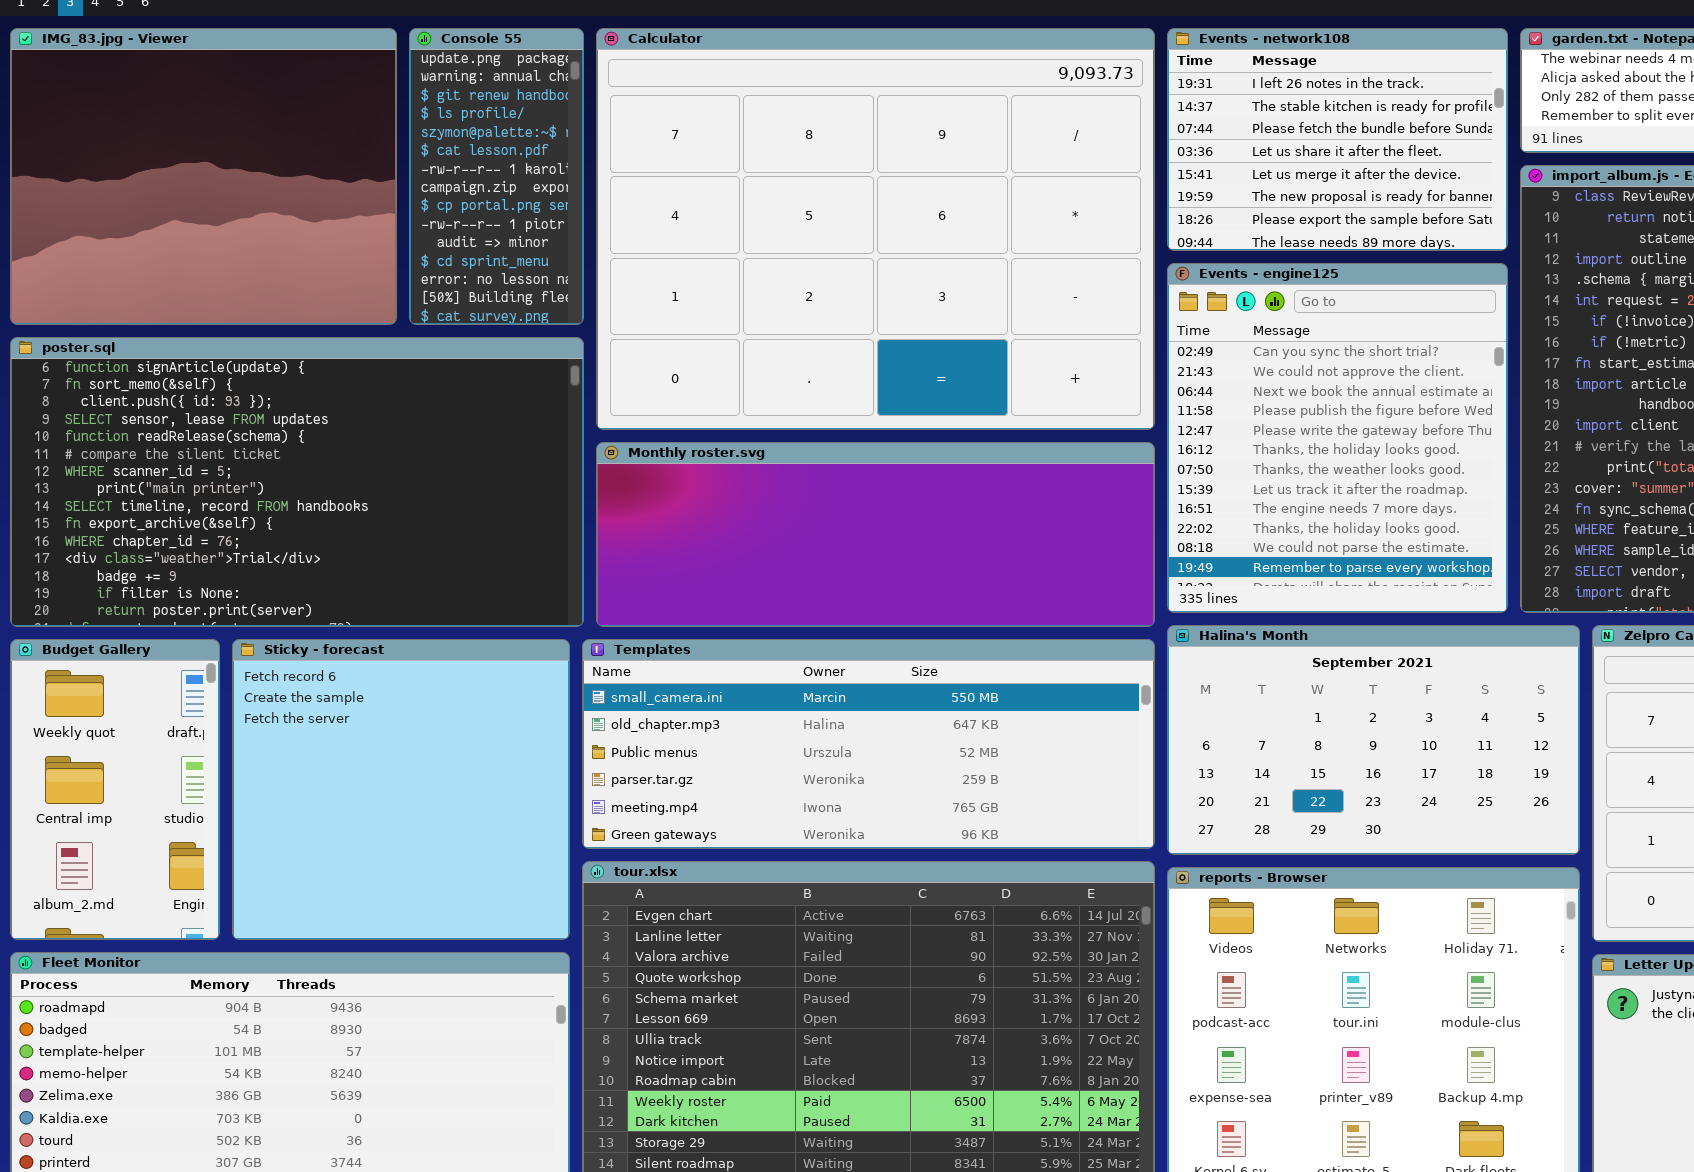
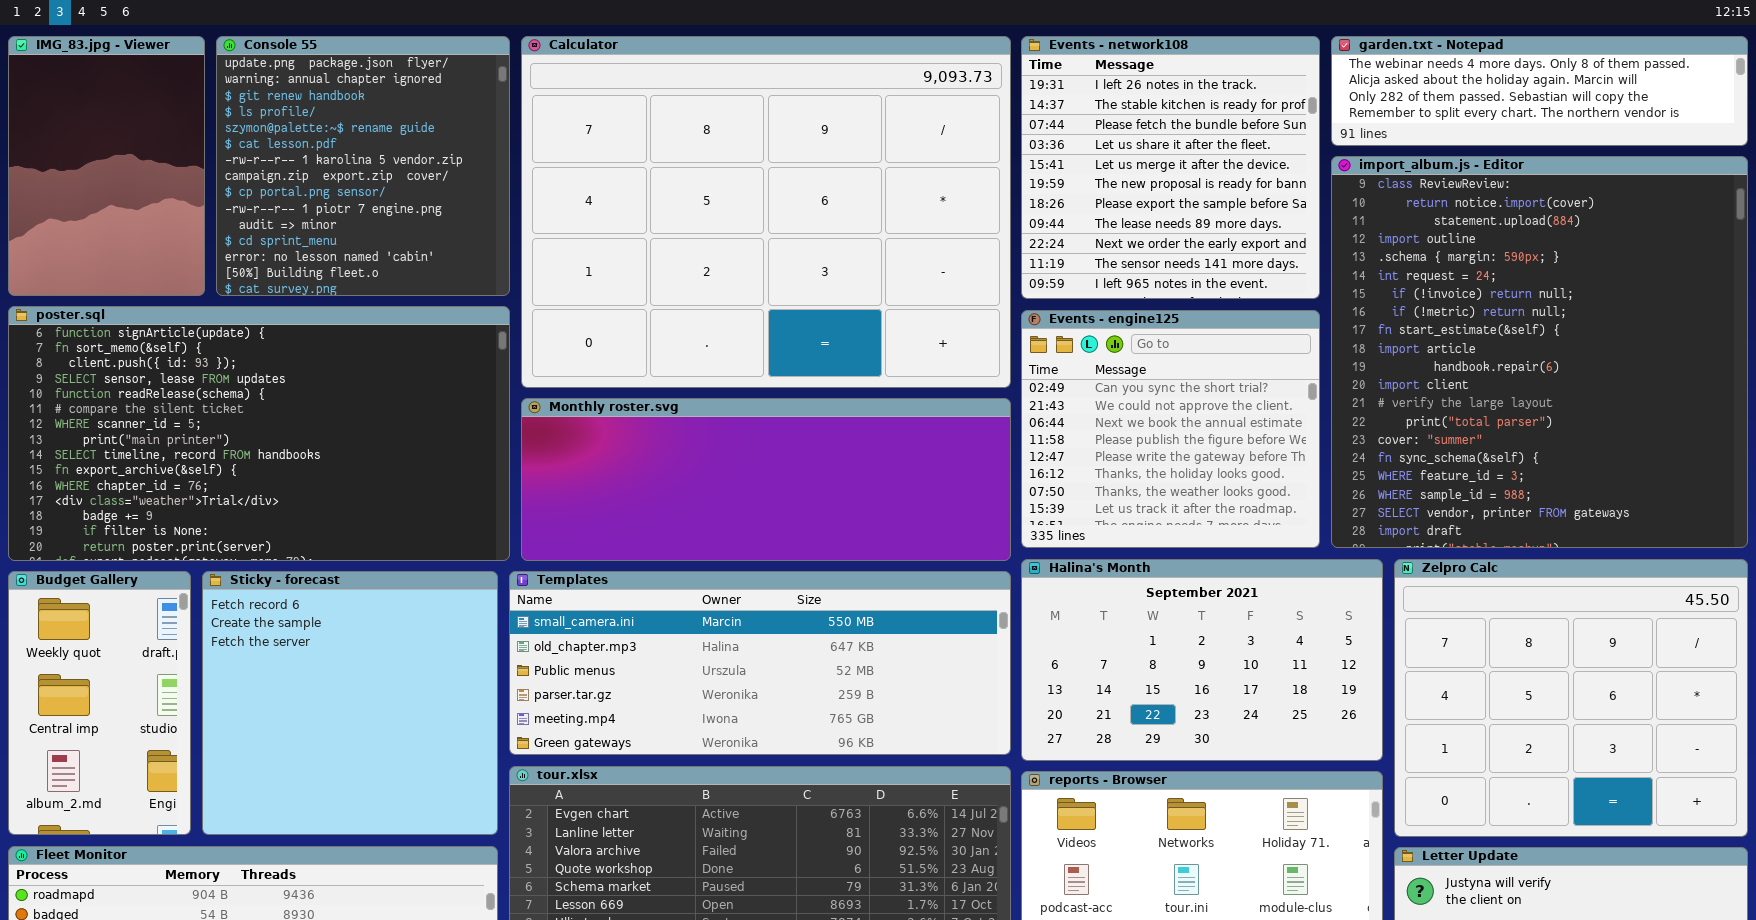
IMG_83.jpg - Viewer: [10,28,397,325] -> [8,36,205,296], resized
Console 55: [409,28,584,325] -> [216,36,510,296], resized
Events - network108: [1167,28,1508,251] -> [1021,36,1320,299], resized
Events - engine125: [1167,263,1508,613] -> [1021,310,1320,548], resized

